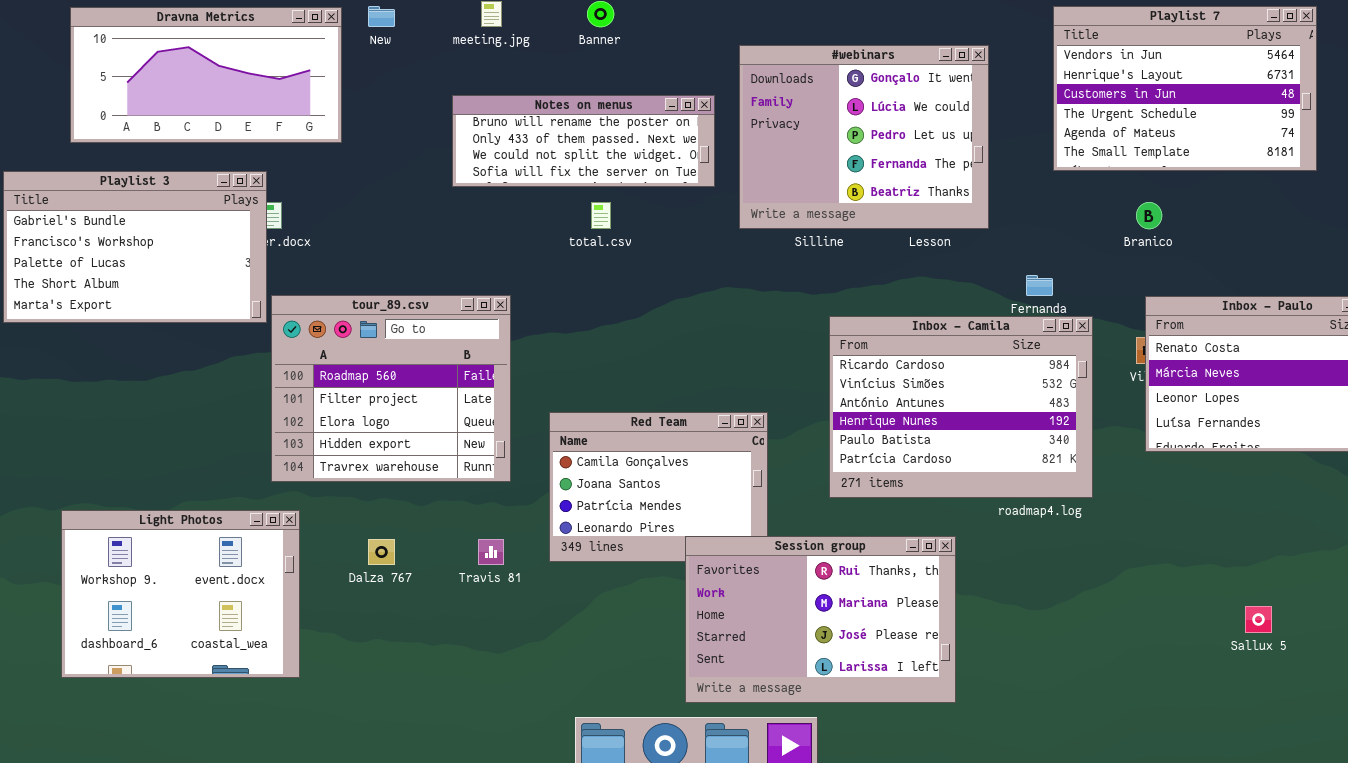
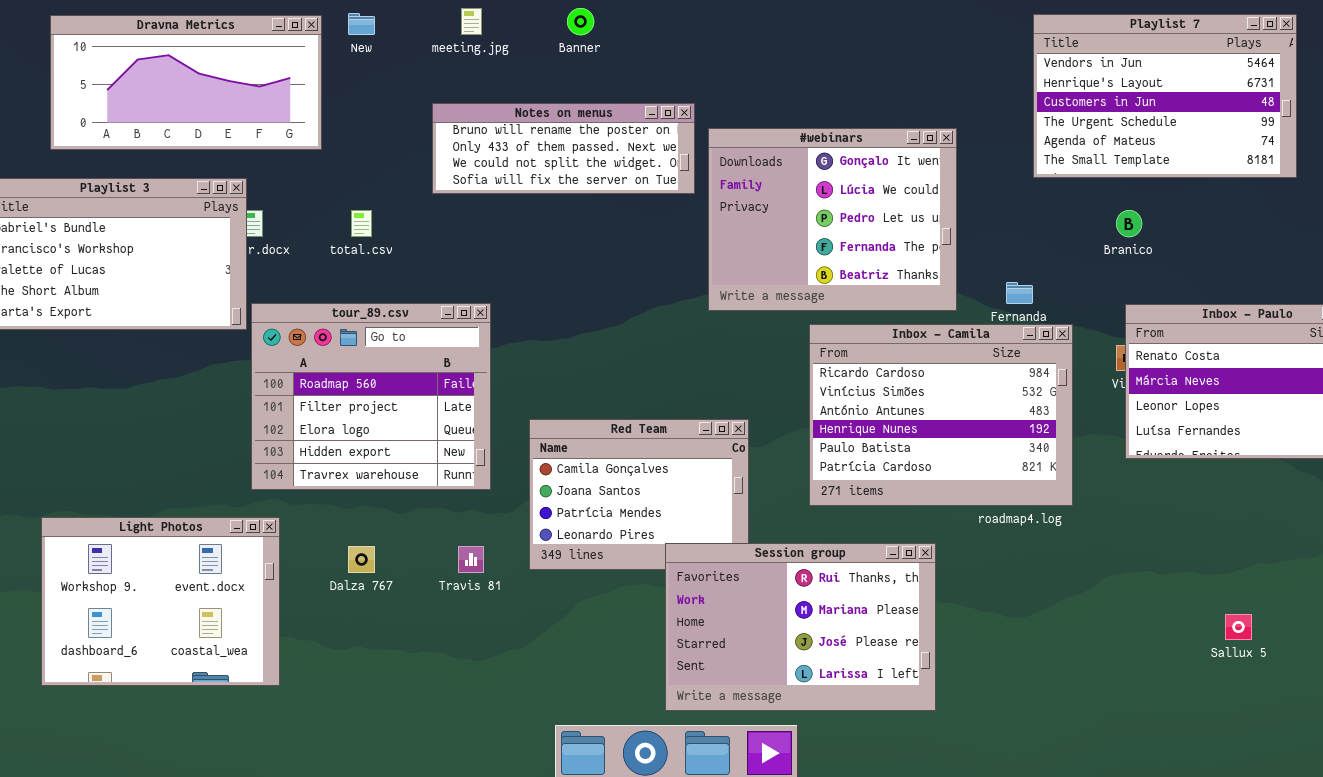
#webinars: [739,45,989,229] -> [708,128,957,311], moved
total.csv: [591,202,611,229] -> [351,210,372,237], moved

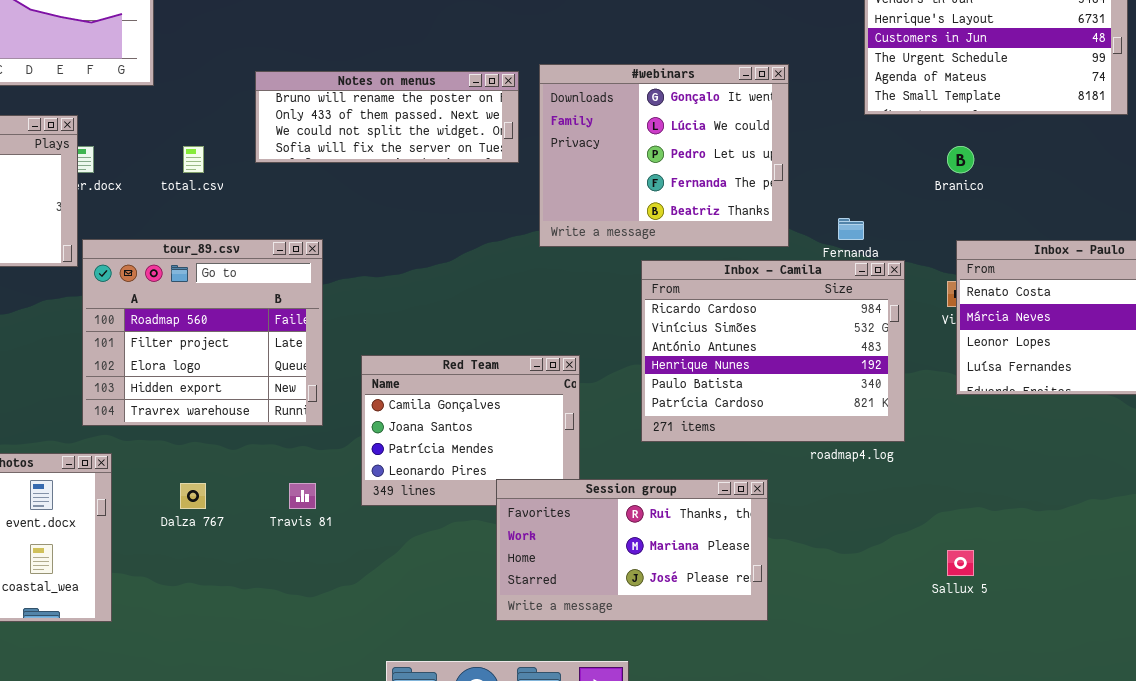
Notes on menus: [432,103,695,194] -> [255,71,519,163], moved
Session group: [665,543,936,711] -> [496,479,768,621], resized
Sallux 5: [1225,614,1252,640] -> [947,550,974,576], moved

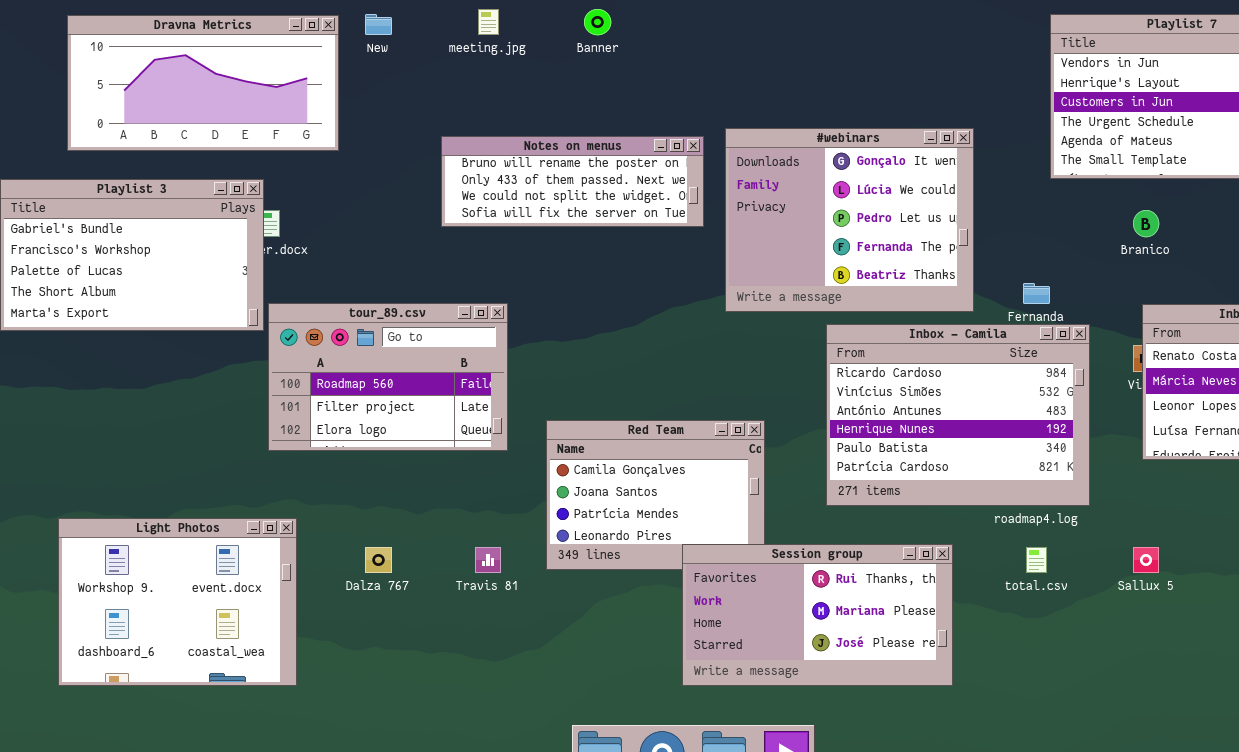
total.csv: [183,146,204,173] -> [1026,547,1047,573], moved
tour_89.csv: [82,239,323,426] -> [268,303,508,451], resized
Sallux 5: [947,550,974,576] -> [1133,547,1159,573], moved

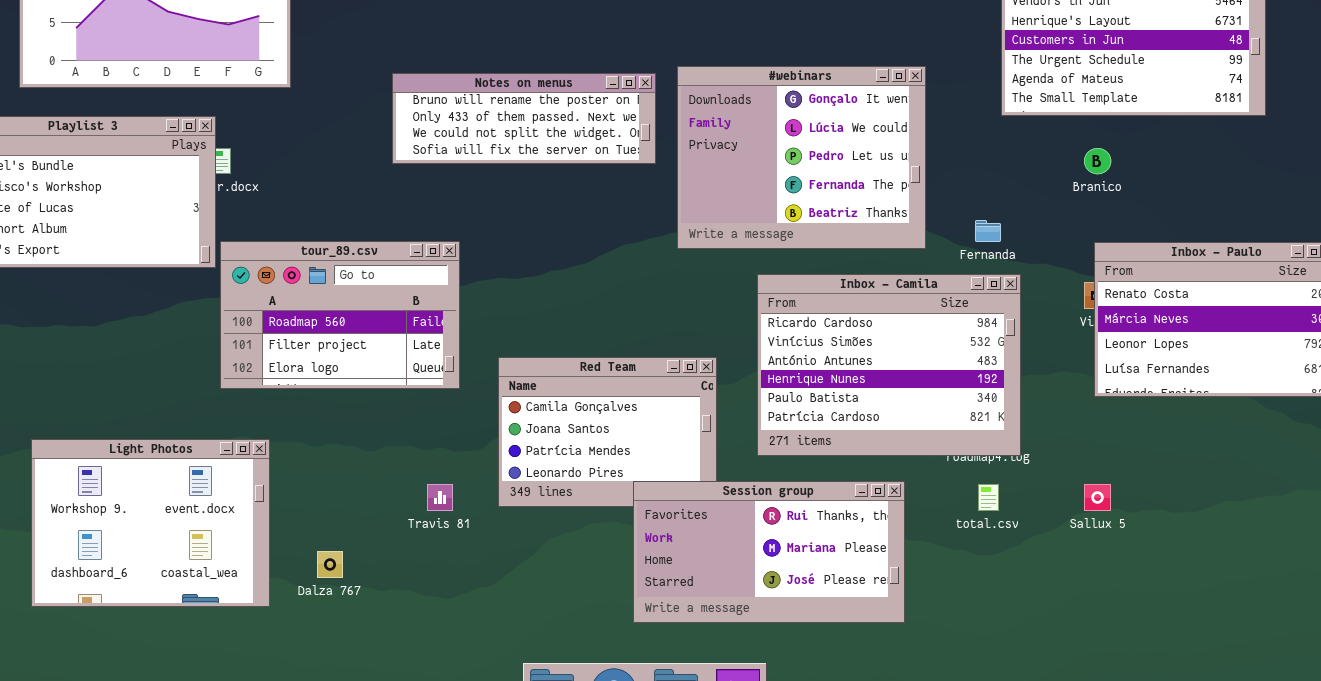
Inbox - Camila: [826,324,1090,506] -> [757,274,1021,456], moved
Light Photos: [58,518,297,686] -> [31,439,270,607], moved
Dalza 767: [365,547,392,573] -> [317,551,343,578], moved

